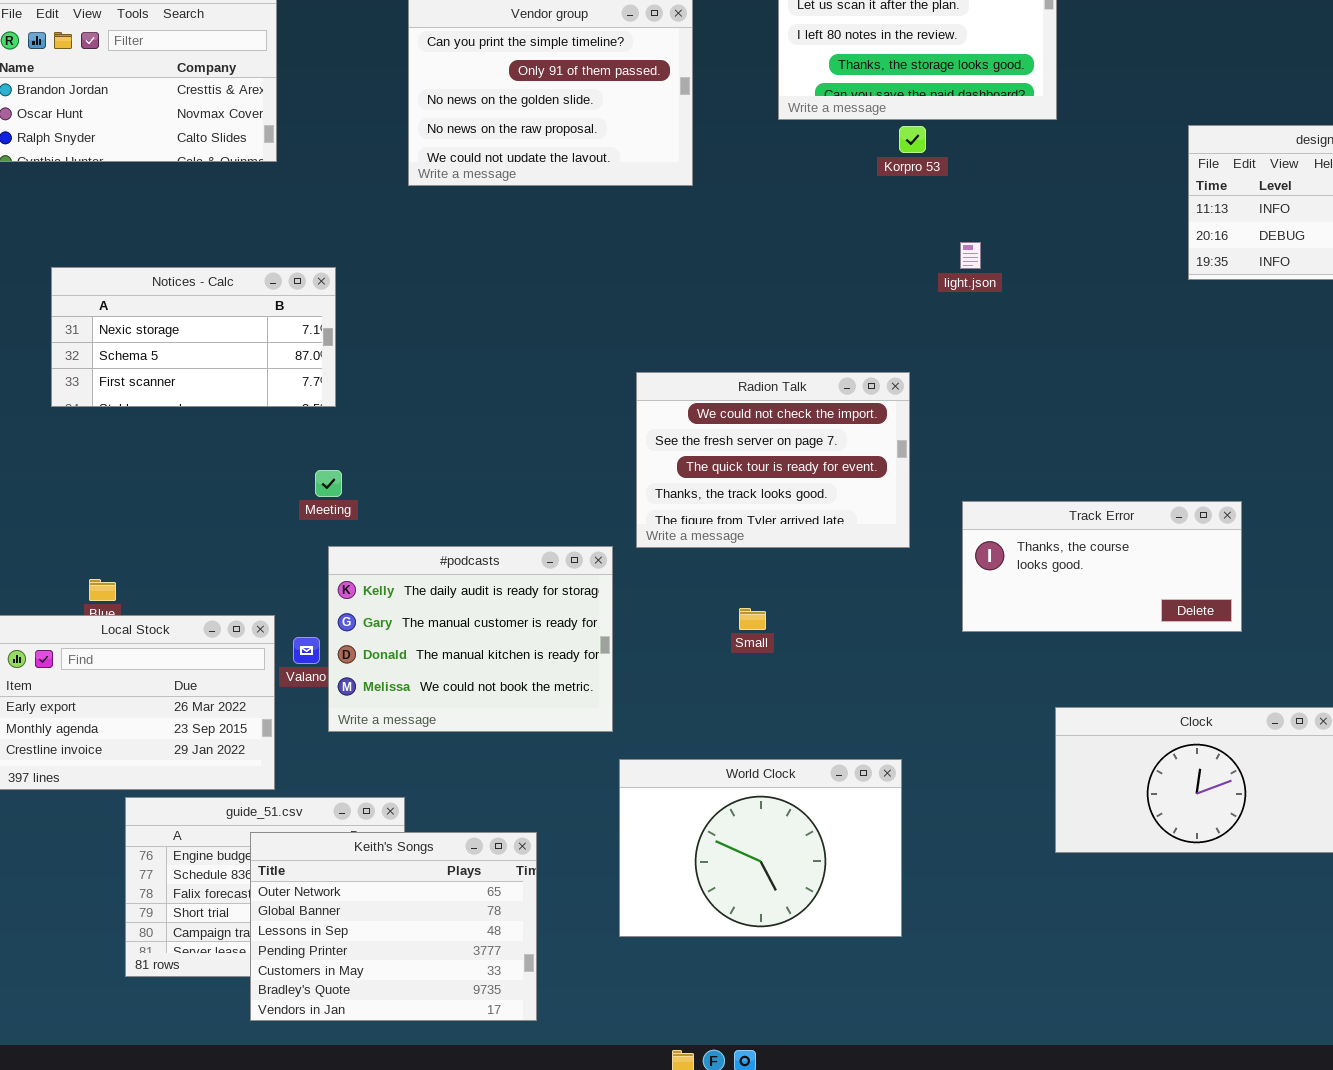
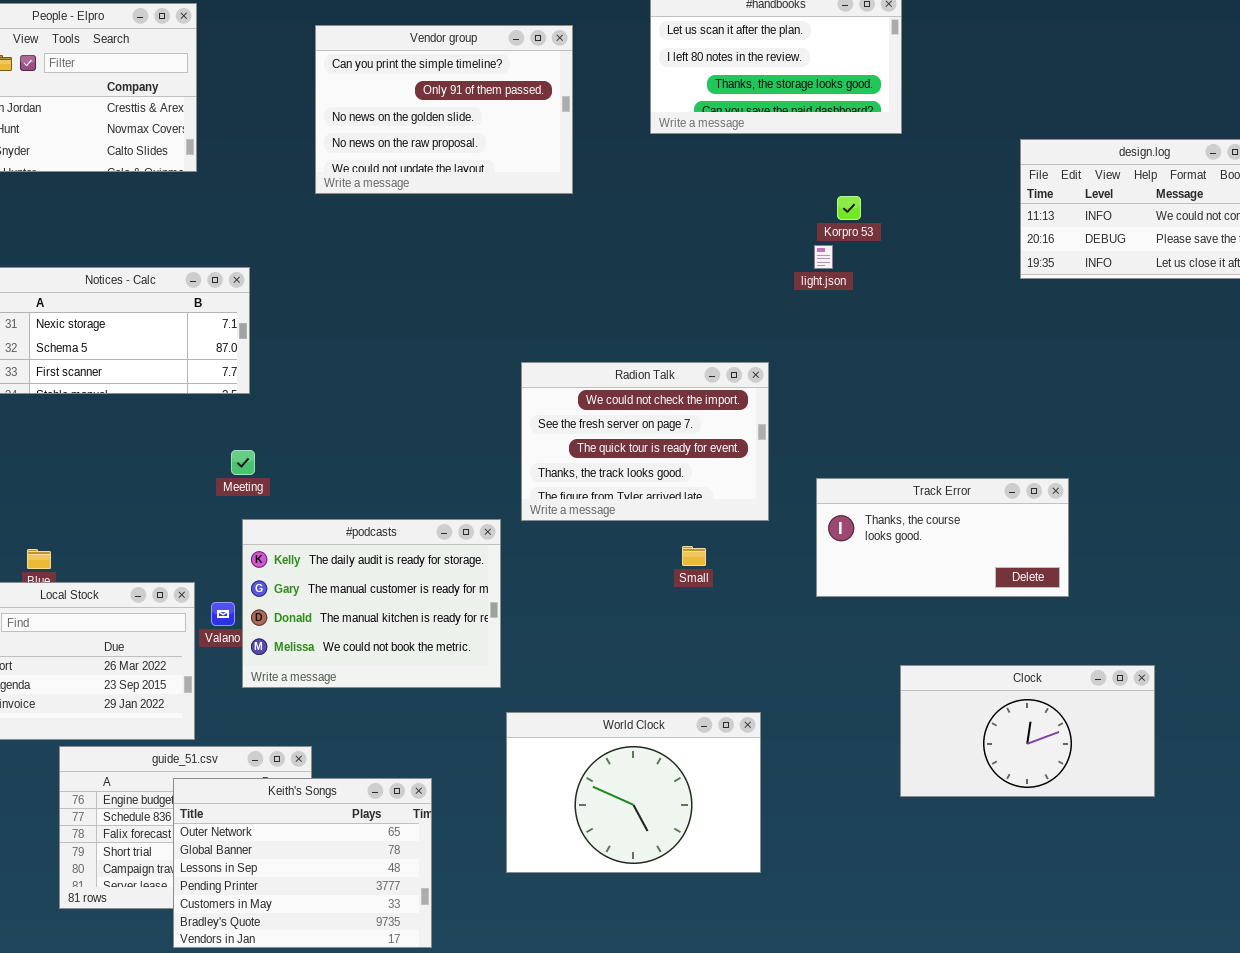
Korpro 53: [899,126,926,153] -> [837,196,861,220], moved
Small: [739,608,766,630] -> [682,546,706,566], moved

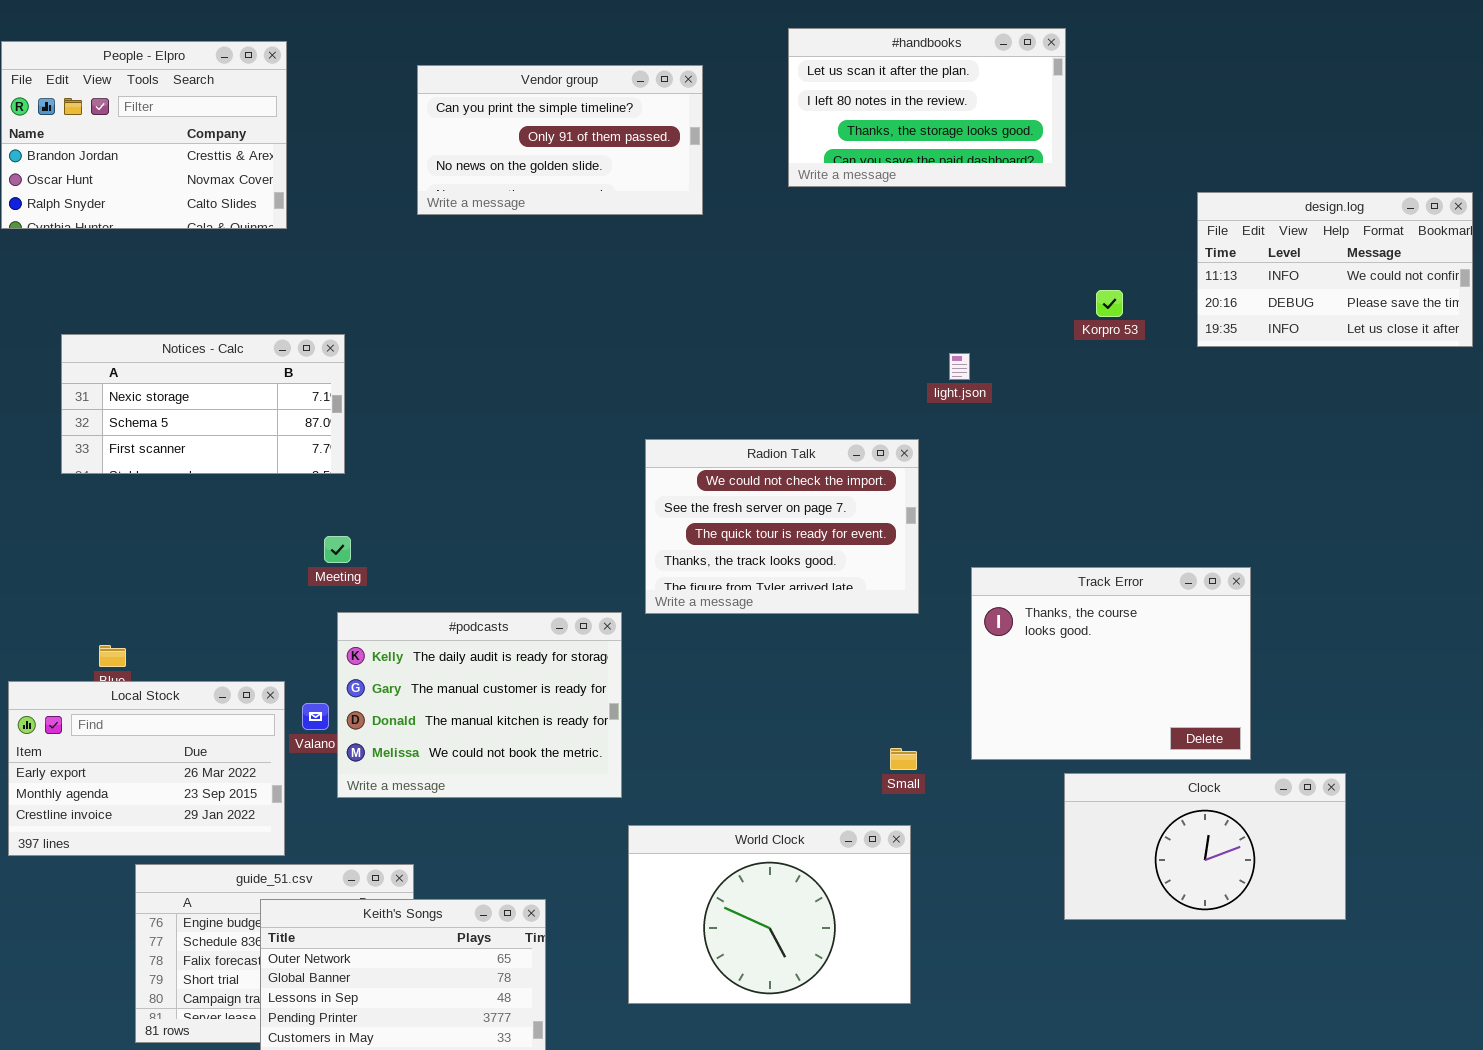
Vendor group: [315,25,573,194] -> [417,65,703,215], resized
Korpro 53: [837,196,861,220] -> [1096,290,1123,317], moved
light.json: [814,245,833,269] -> [949,353,970,380], moved
Track Error: [816,478,1069,597] -> [971,567,1251,760], resized
Small: [682,546,706,566] -> [890,748,917,770], moved

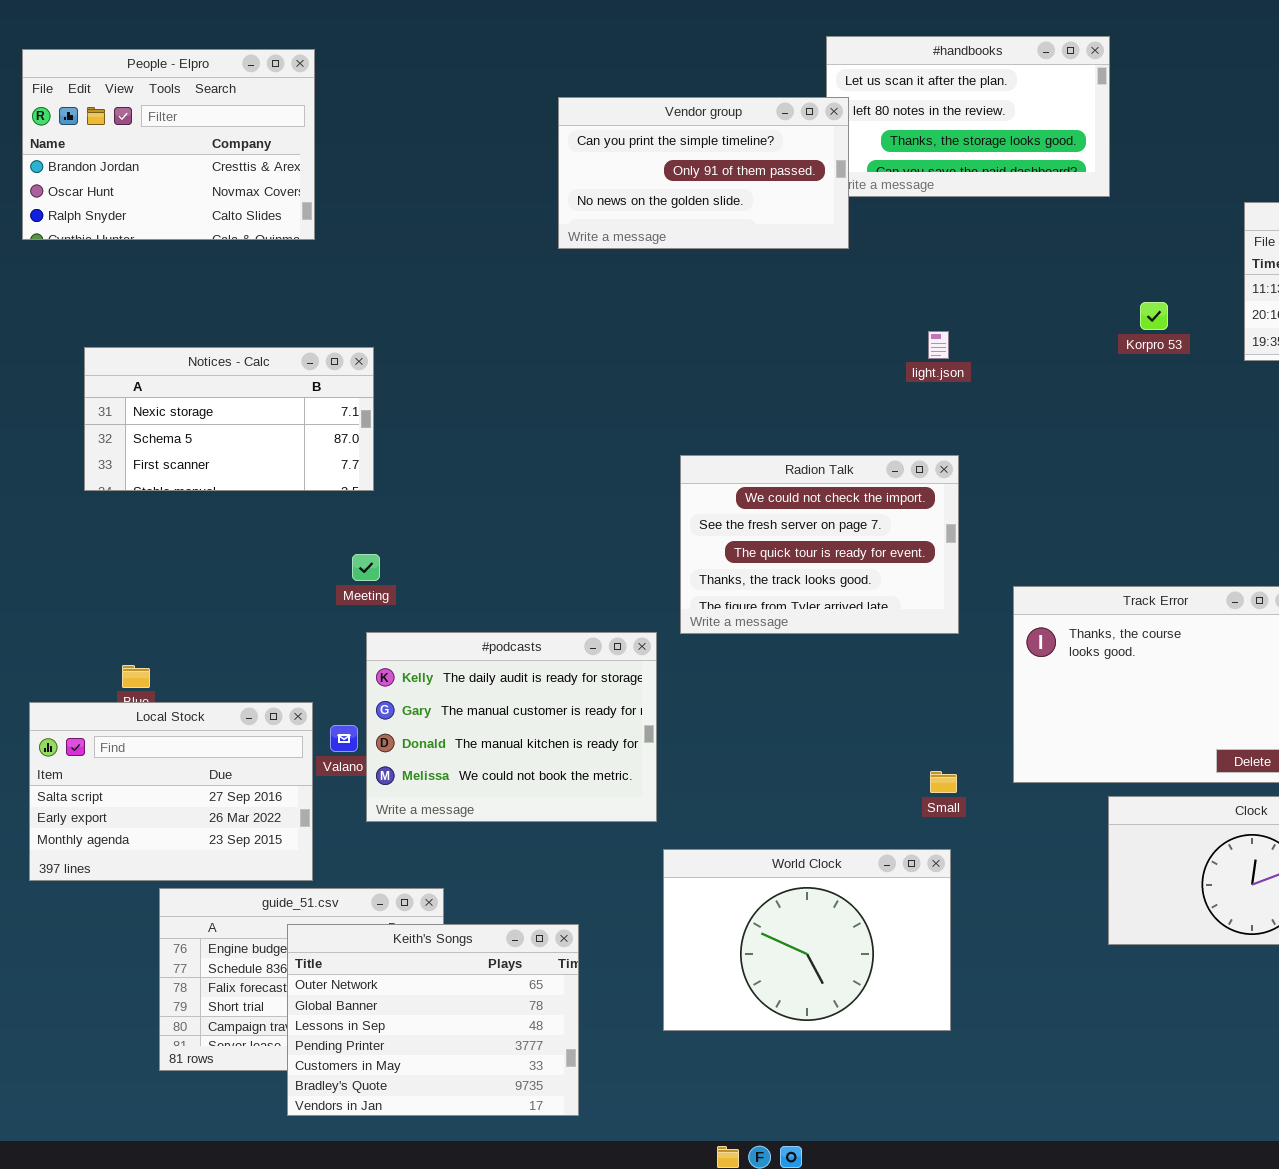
Vendor group: [417,65,703,215] -> [558,97,849,249], moved
light.json: [949,353,970,380] -> [928,331,949,359], moved
Local Stock: [8,681,285,856] -> [29,702,313,881], scrolled up 1 row

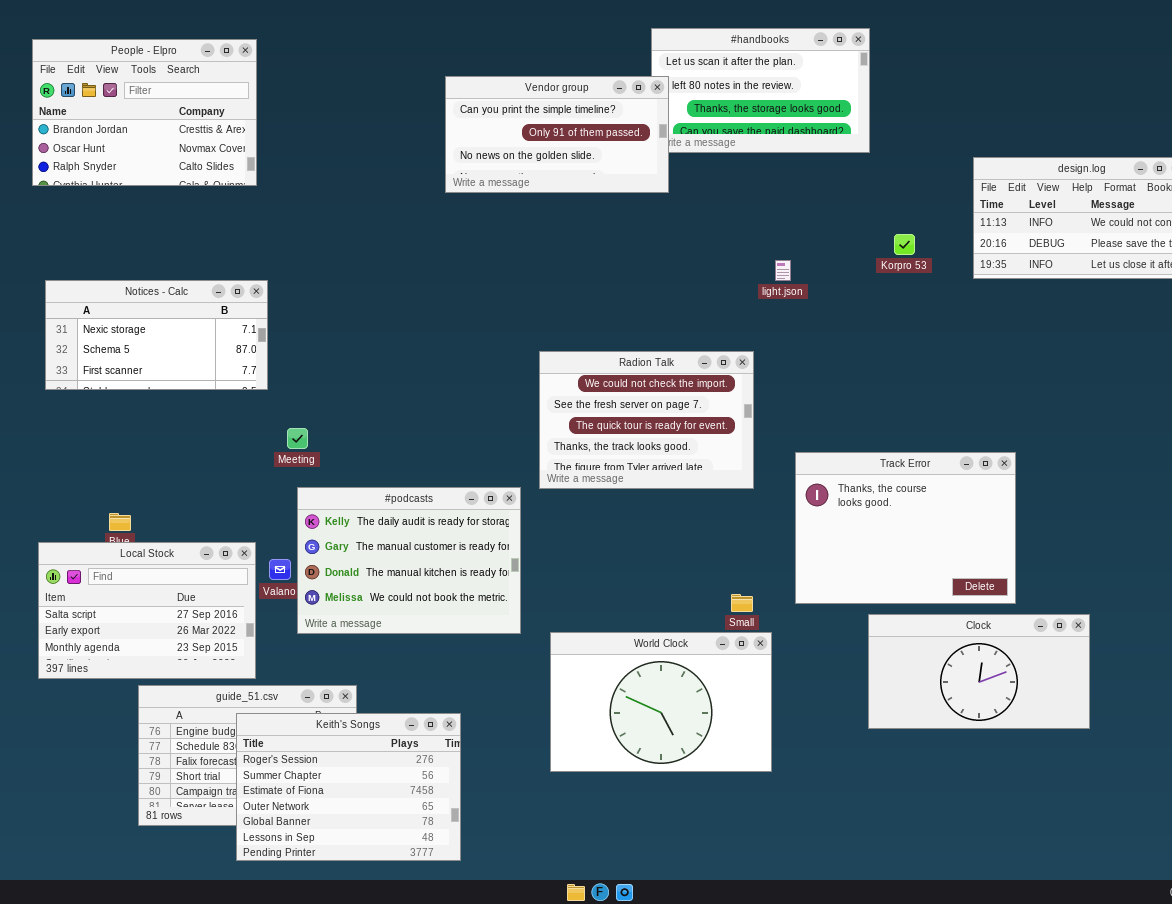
light.json: [928,331,949,359] -> [775,260,791,281], moved
Notices - Calc: [84,347,374,491] -> [45,280,268,390], moved
World Clock: [663,849,951,1031] -> [550,632,772,772], moved
Keith's Songs: [287,924,579,1116] -> [236,713,461,861], scrolled up 3 rows

